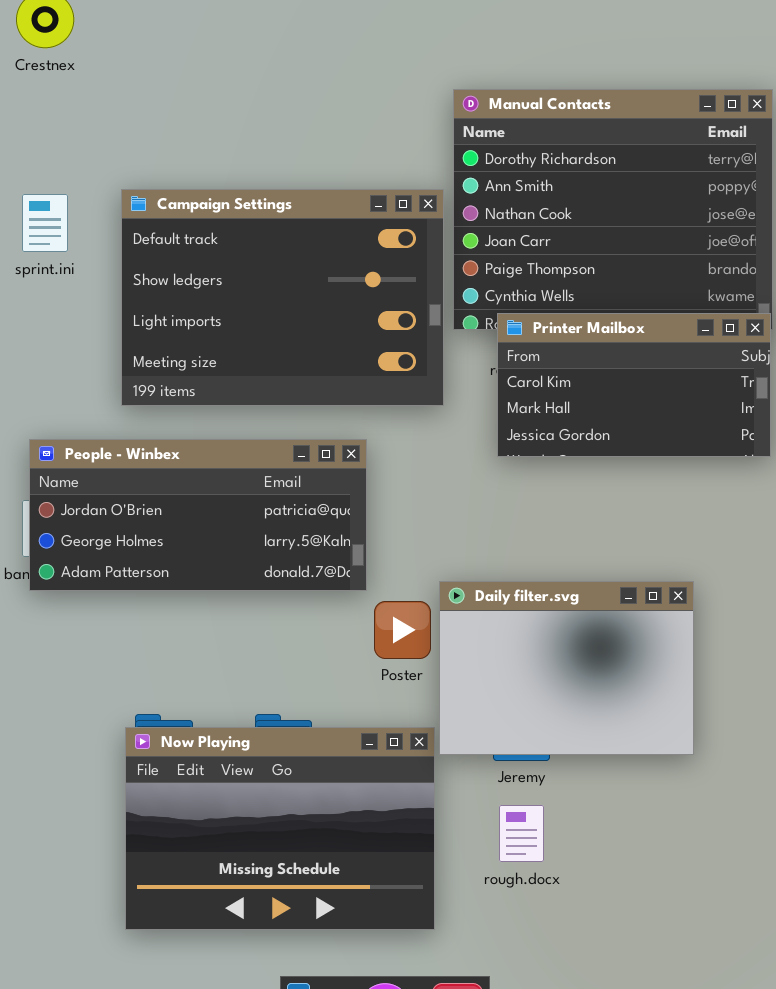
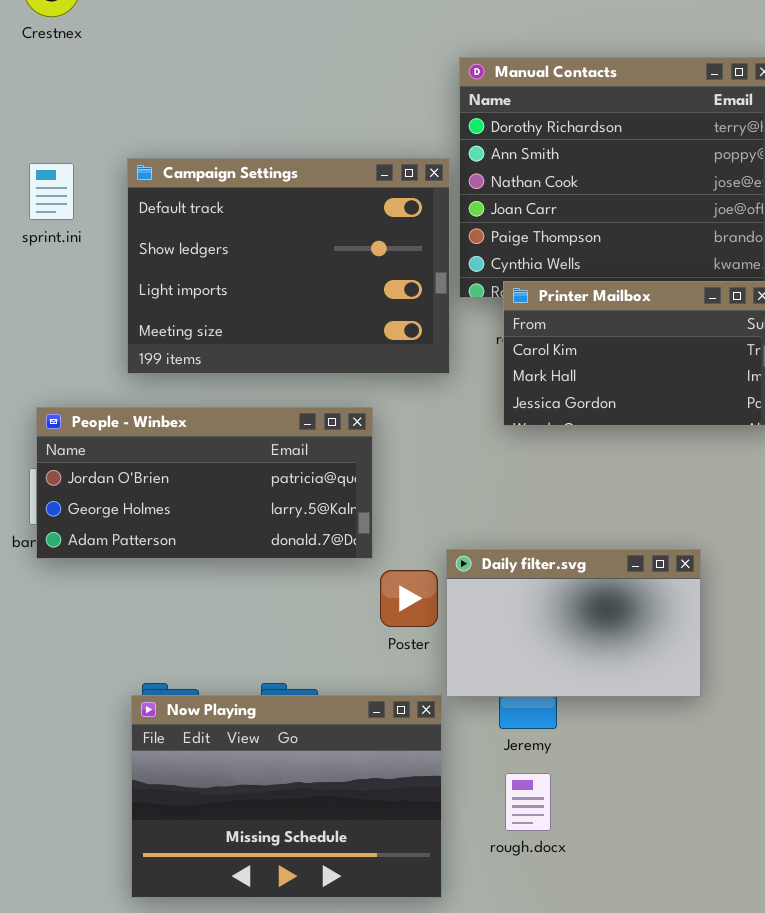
Daily filter.svg: [439,581,694,755] -> [446,549,701,697], resized

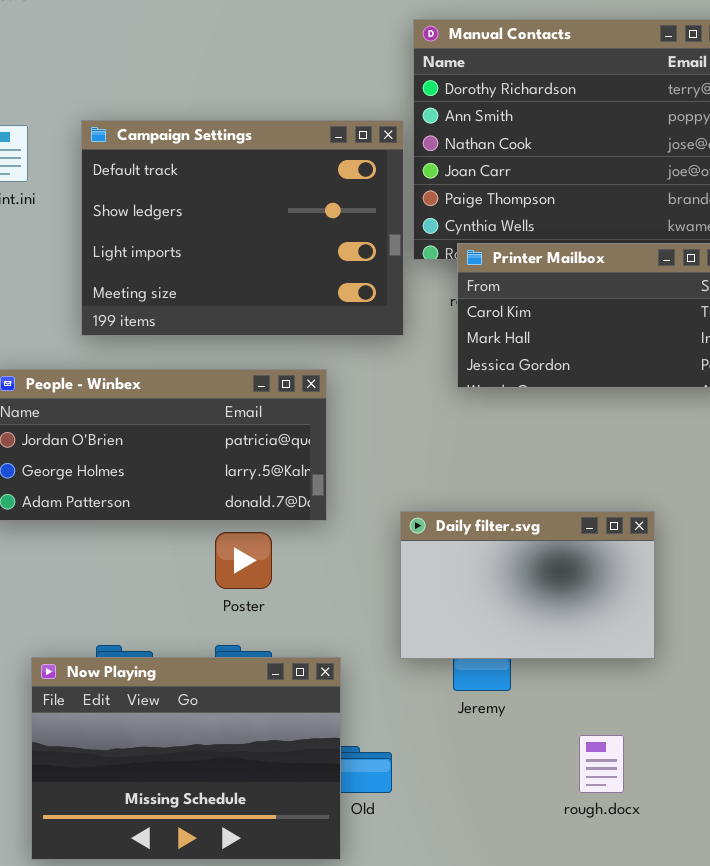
Poster: [380,570,438,627] -> [215,532,272,589], moved
Now Playing: [131,695,442,898] -> [31,657,341,860], moved
rough.docx: [505,773,551,831] -> [579,735,624,793], moved

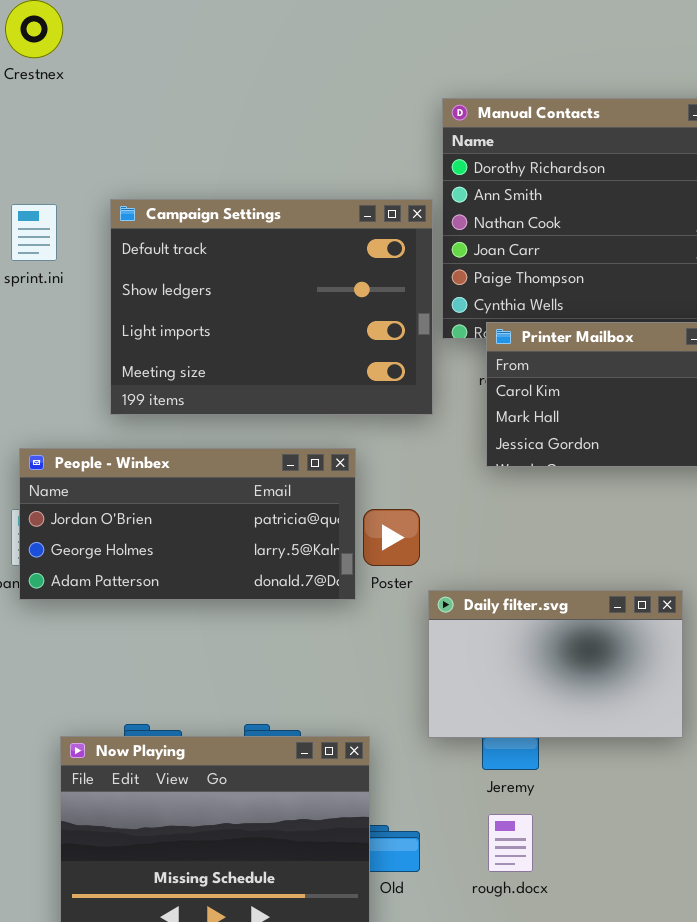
Poster: [215,532,272,589] -> [363,509,420,566], moved
rough.docx: [579,735,624,793] -> [488,814,533,872], moved

